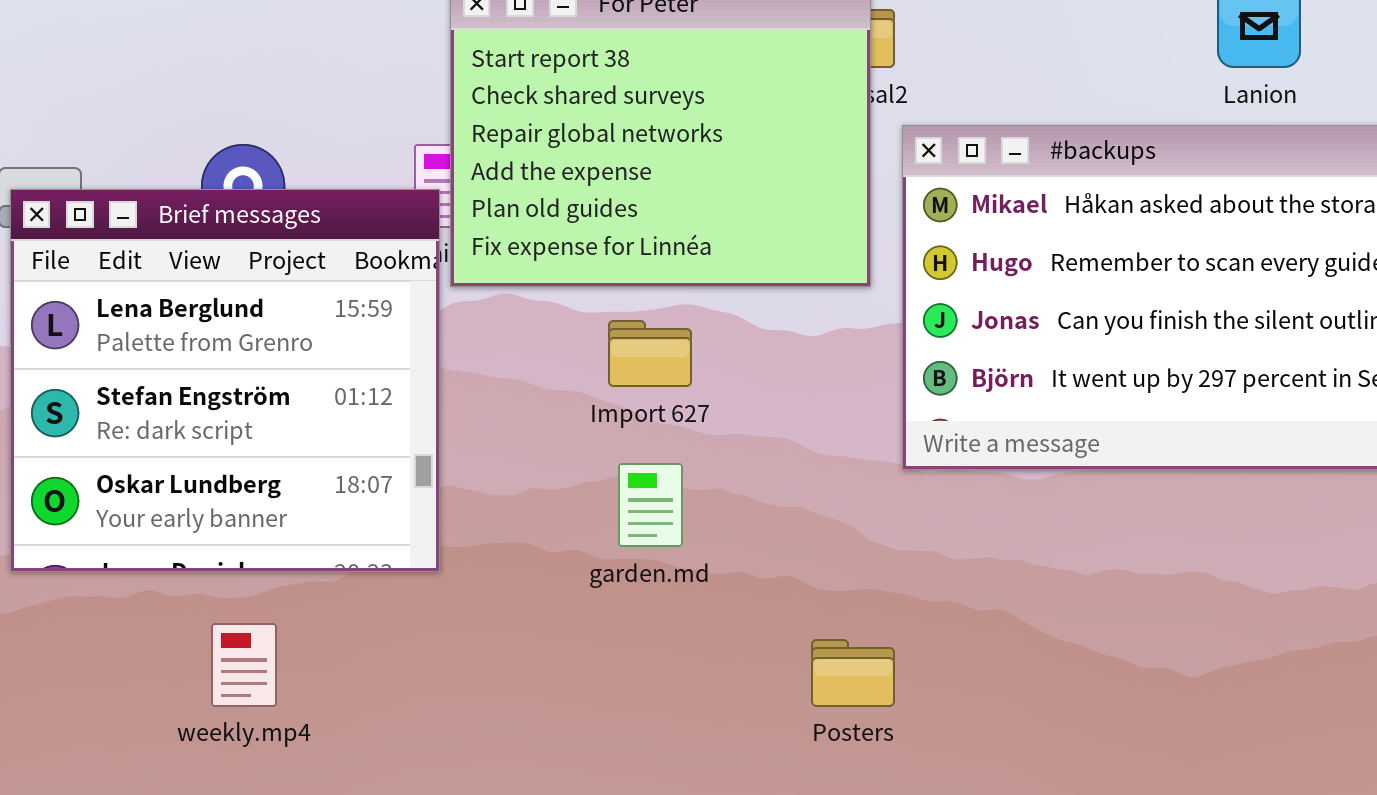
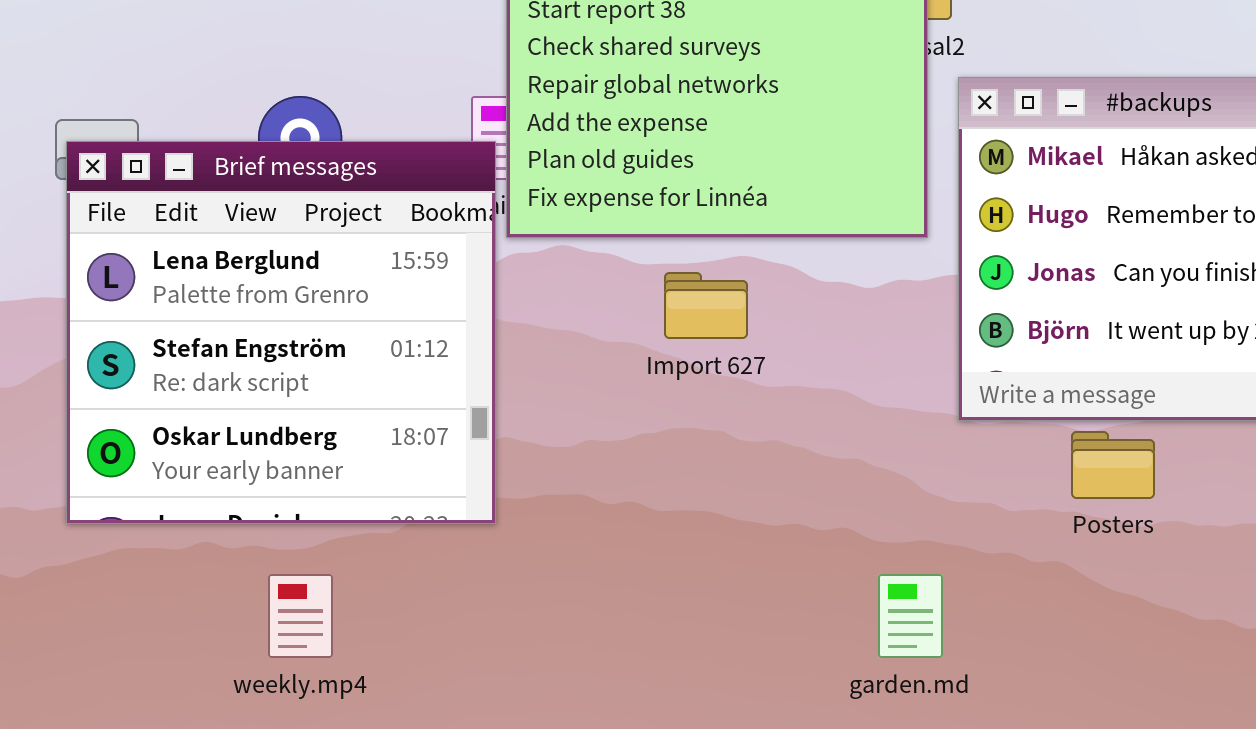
garden.md: [618,463,683,547] -> [878,574,943,658], moved
Posters: [811,639,895,707] -> [1071,431,1155,499], moved

